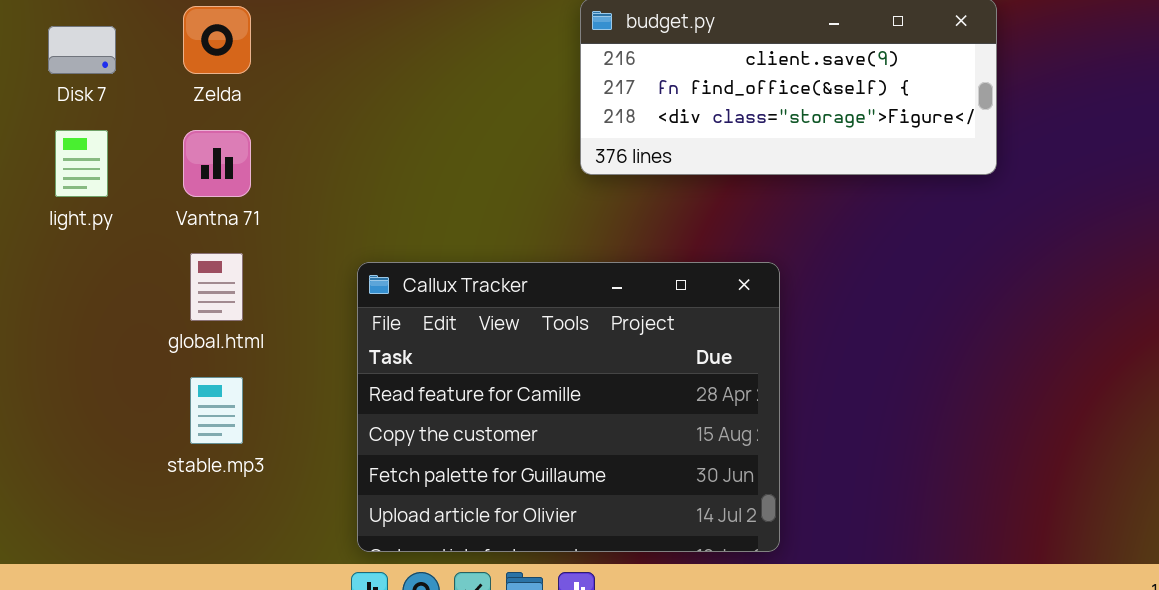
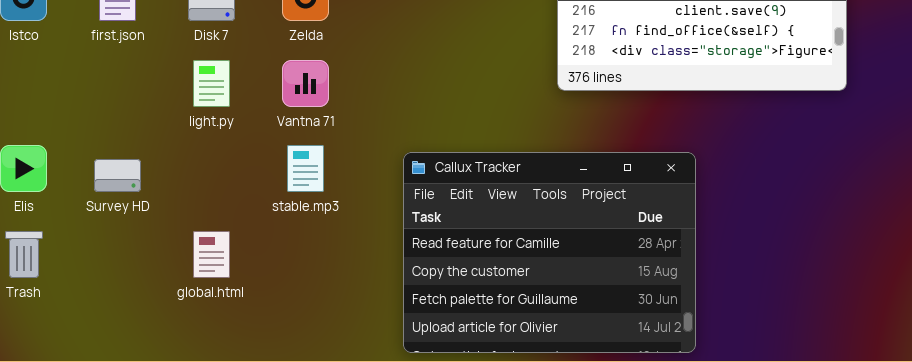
global.html: [190,253,243,321] -> [193,231,230,278], moved
stable.mp3: [190,377,243,444] -> [287,145,324,192], moved

